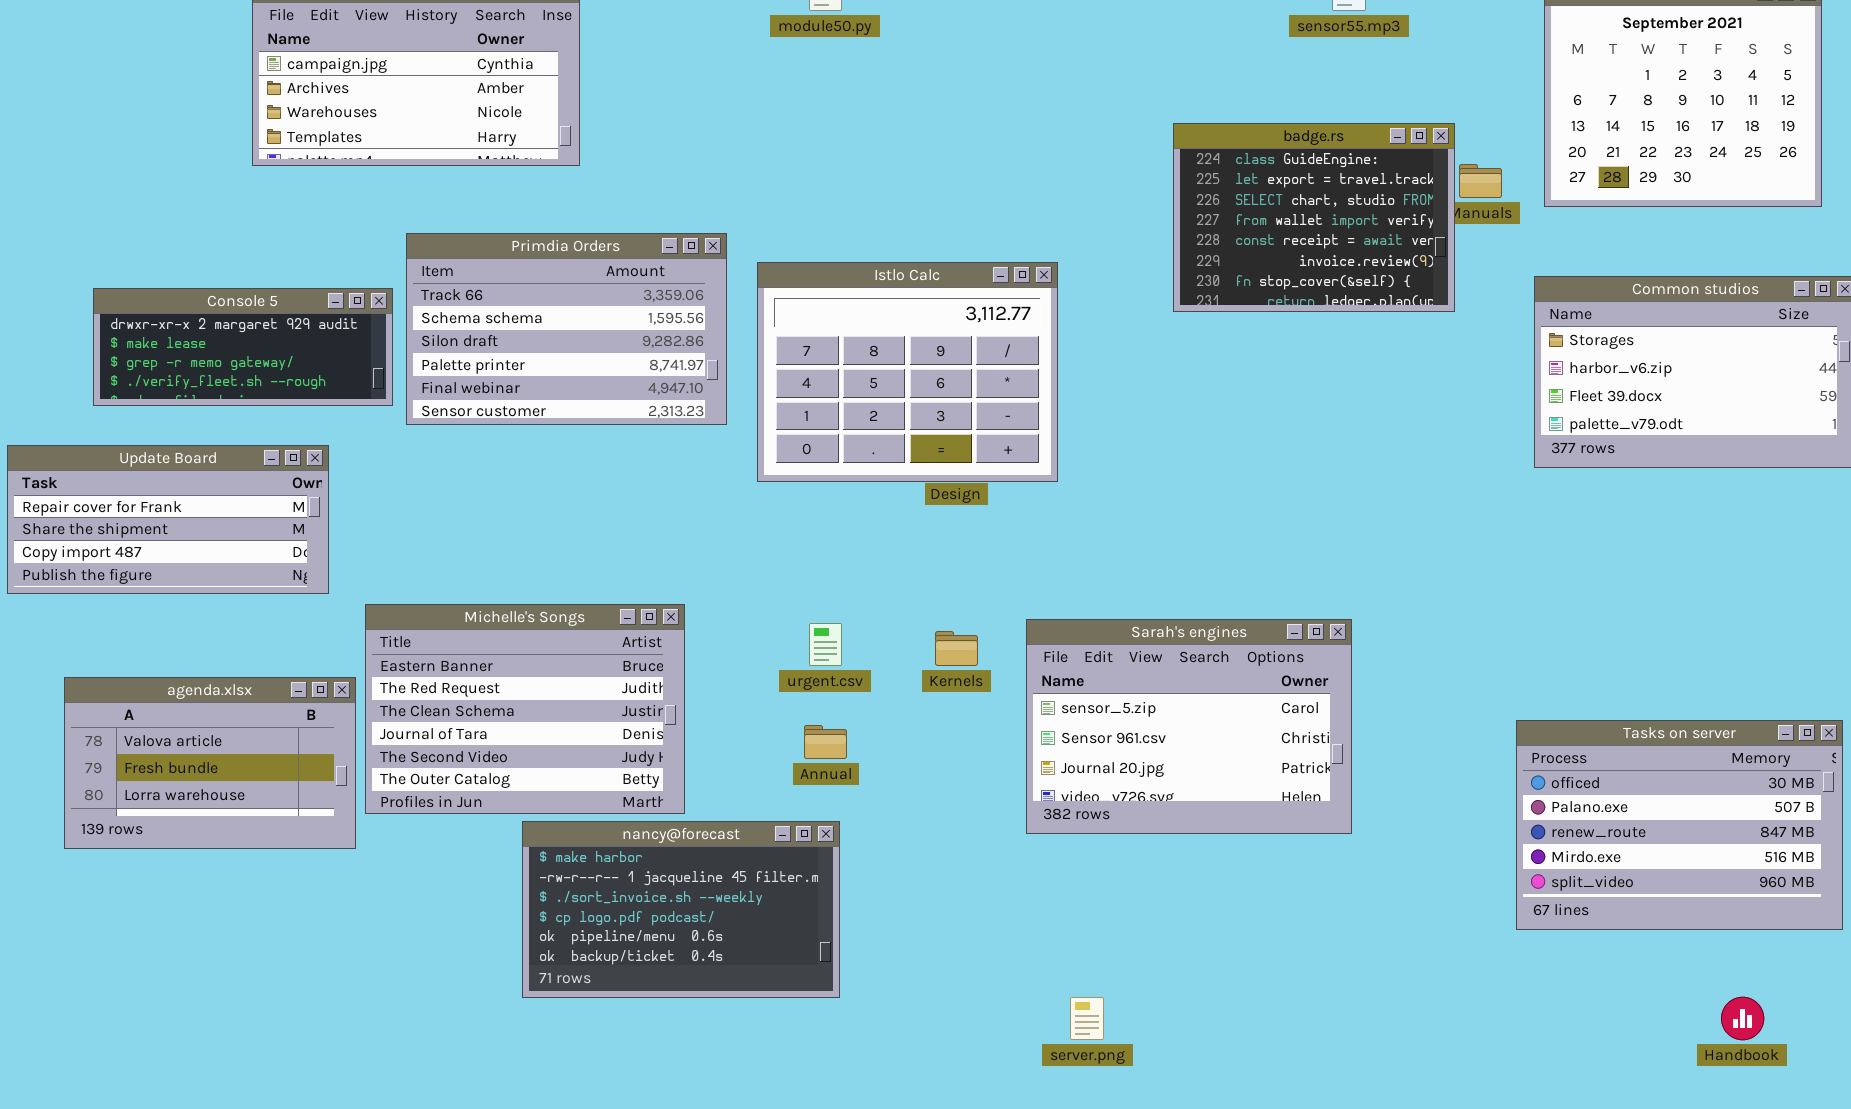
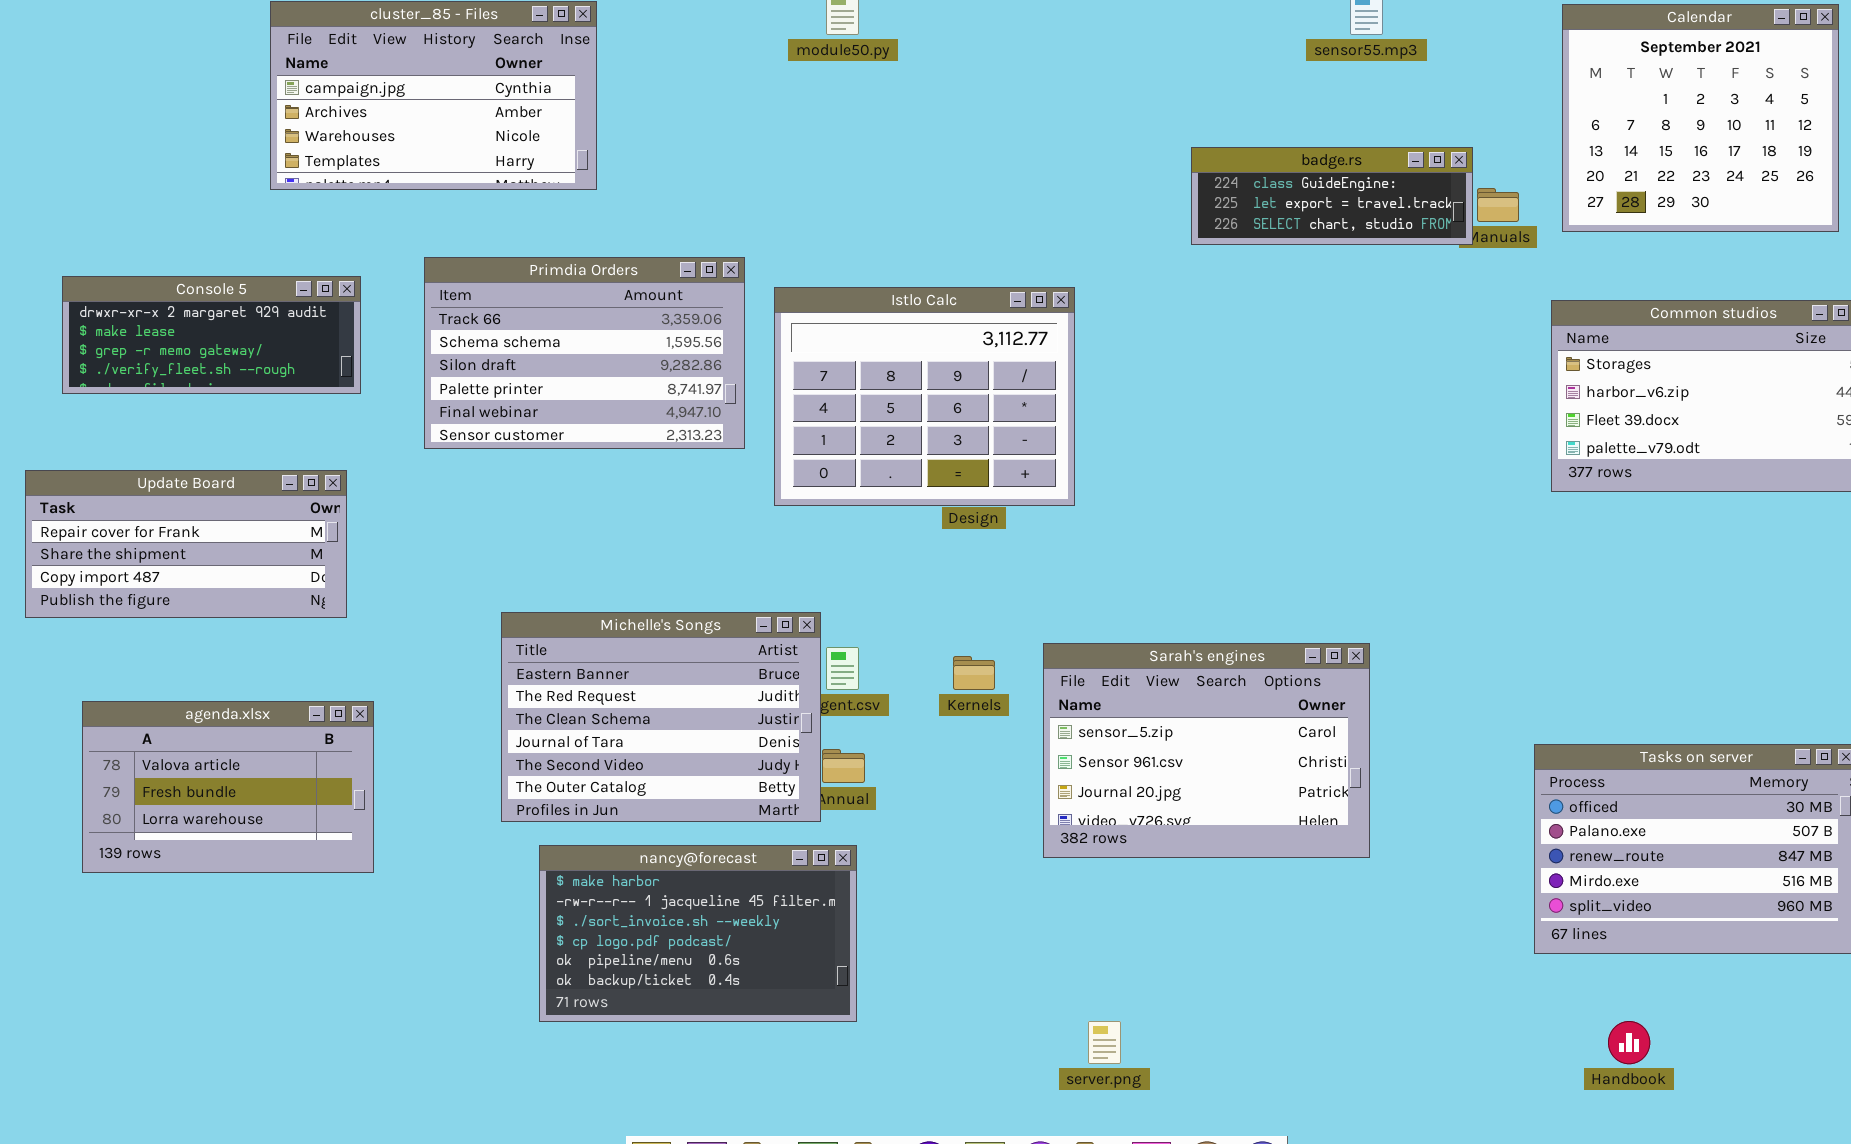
badge.rs: [1173,123,1455,312] -> [1191,147,1473,245], resized
Console 5: [93,288,393,406] -> [62,276,361,394], moved
Michelle's Songs: [365,604,685,814] -> [501,612,821,822], moved
Handbook: [1721,997,1764,1040] -> [1608,1021,1650,1064], moved

